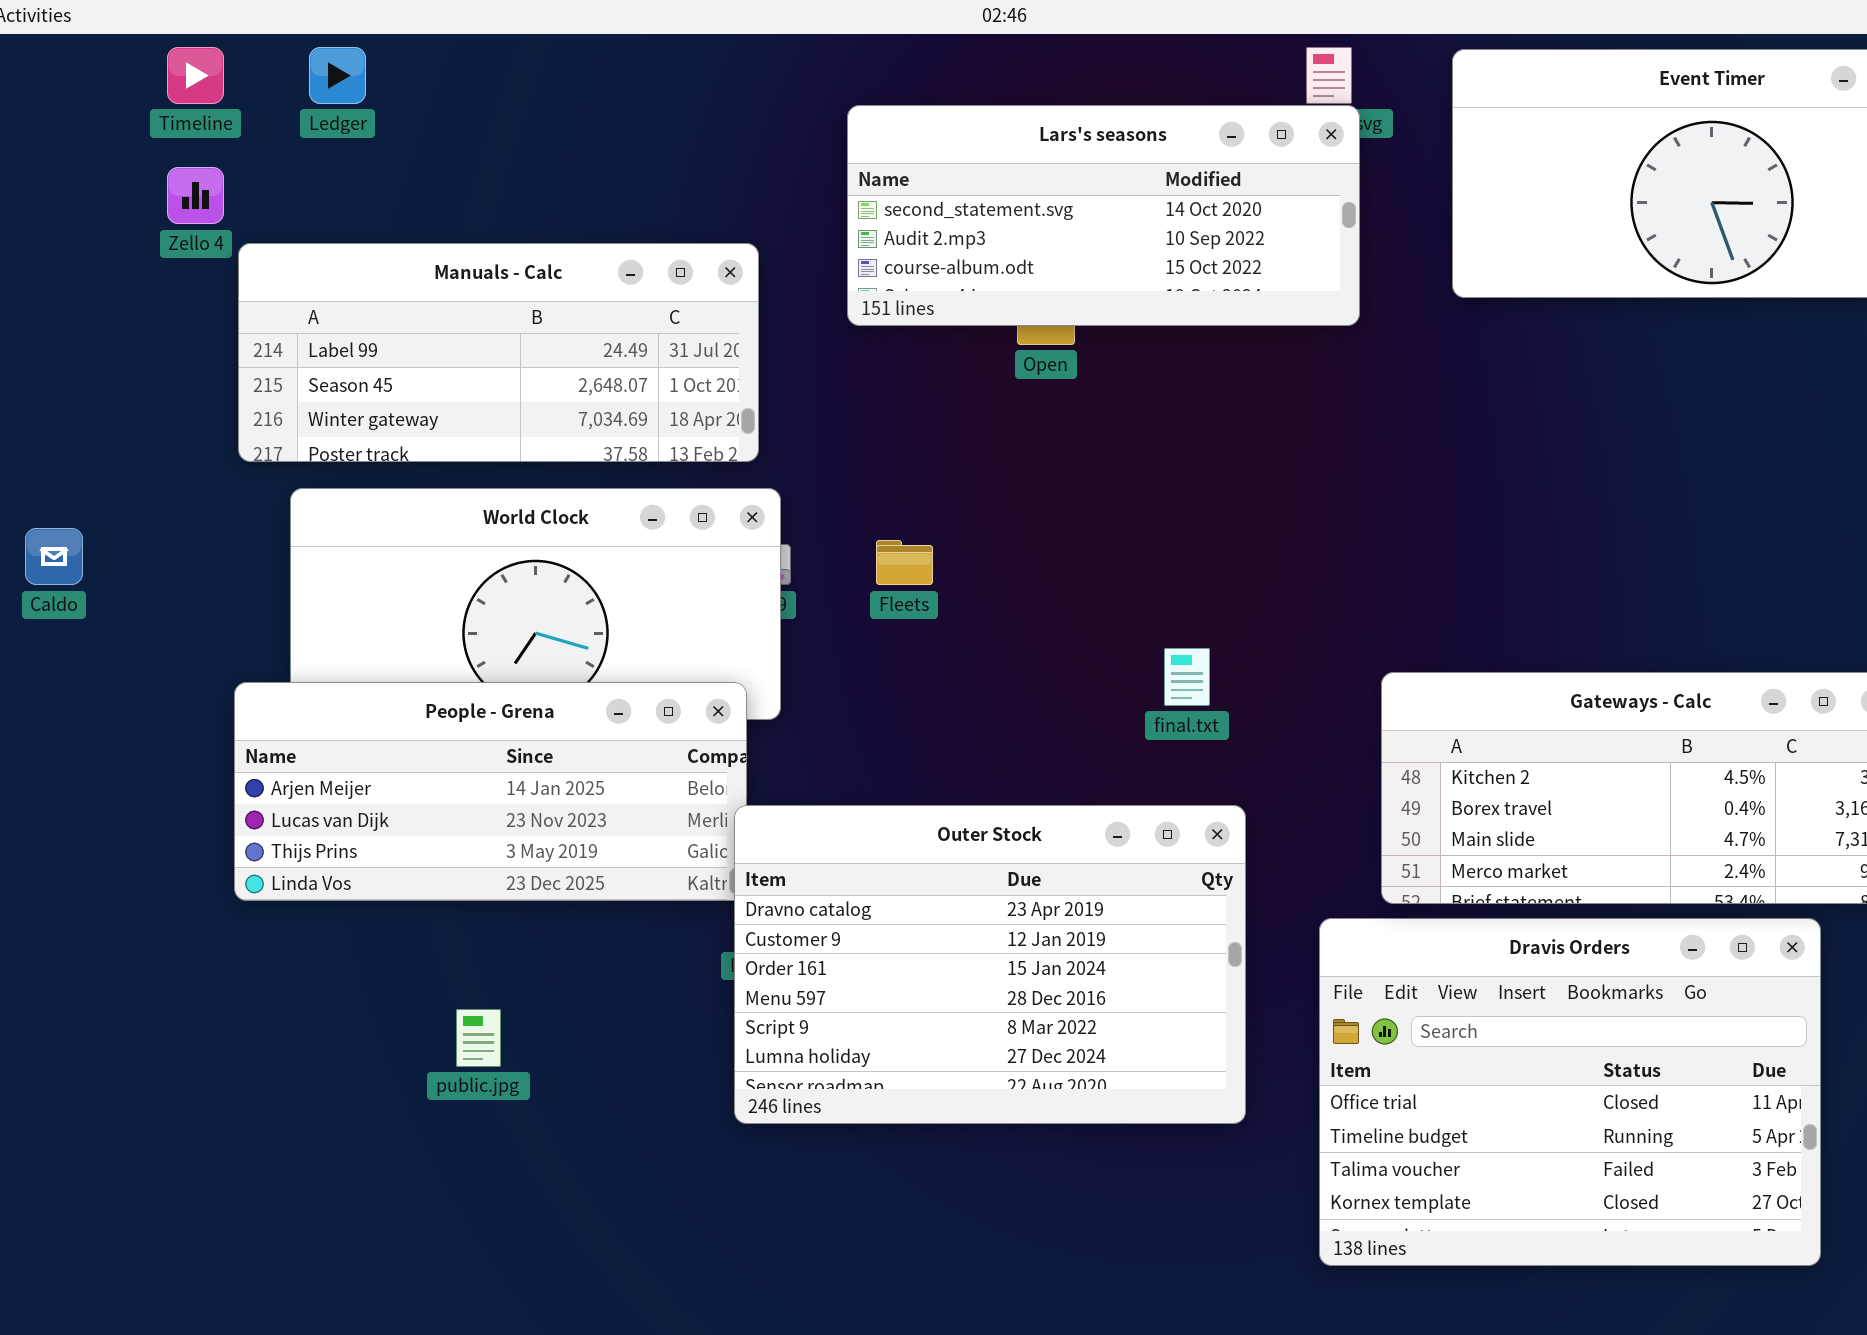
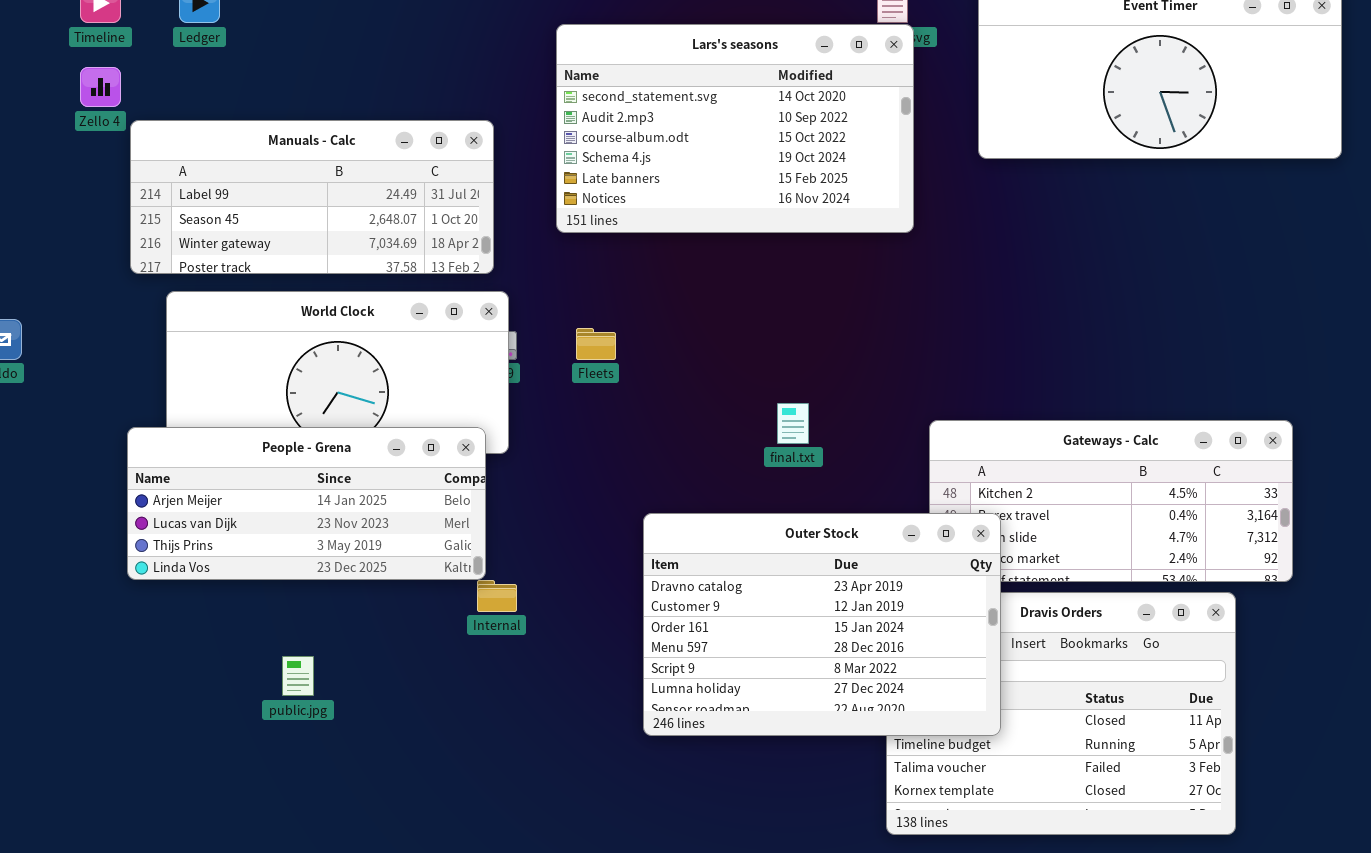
Lars's seasons: [847,105,1360,326] -> [556,24,914,233], resized
Outer Stock: [734,805,1246,1124] -> [643,513,1001,736], moved

